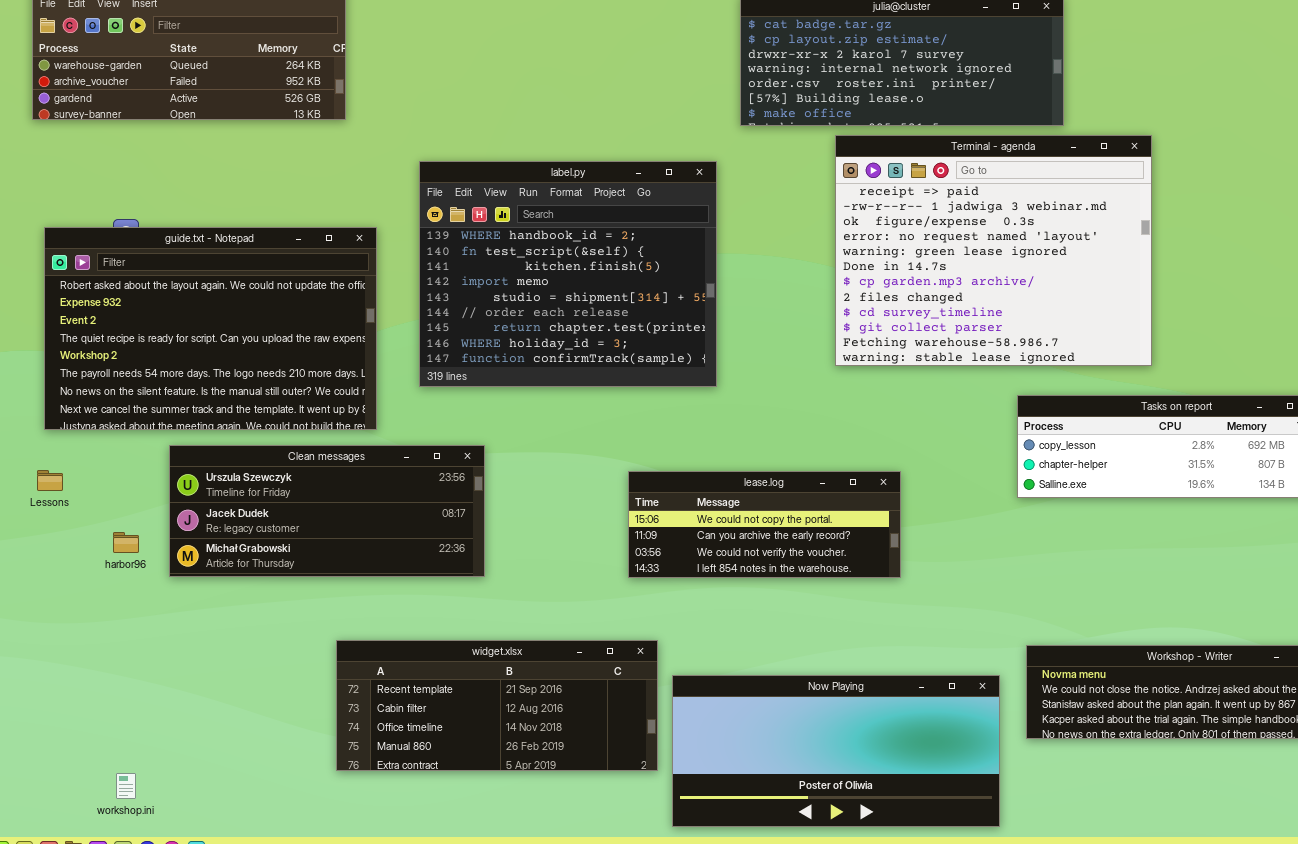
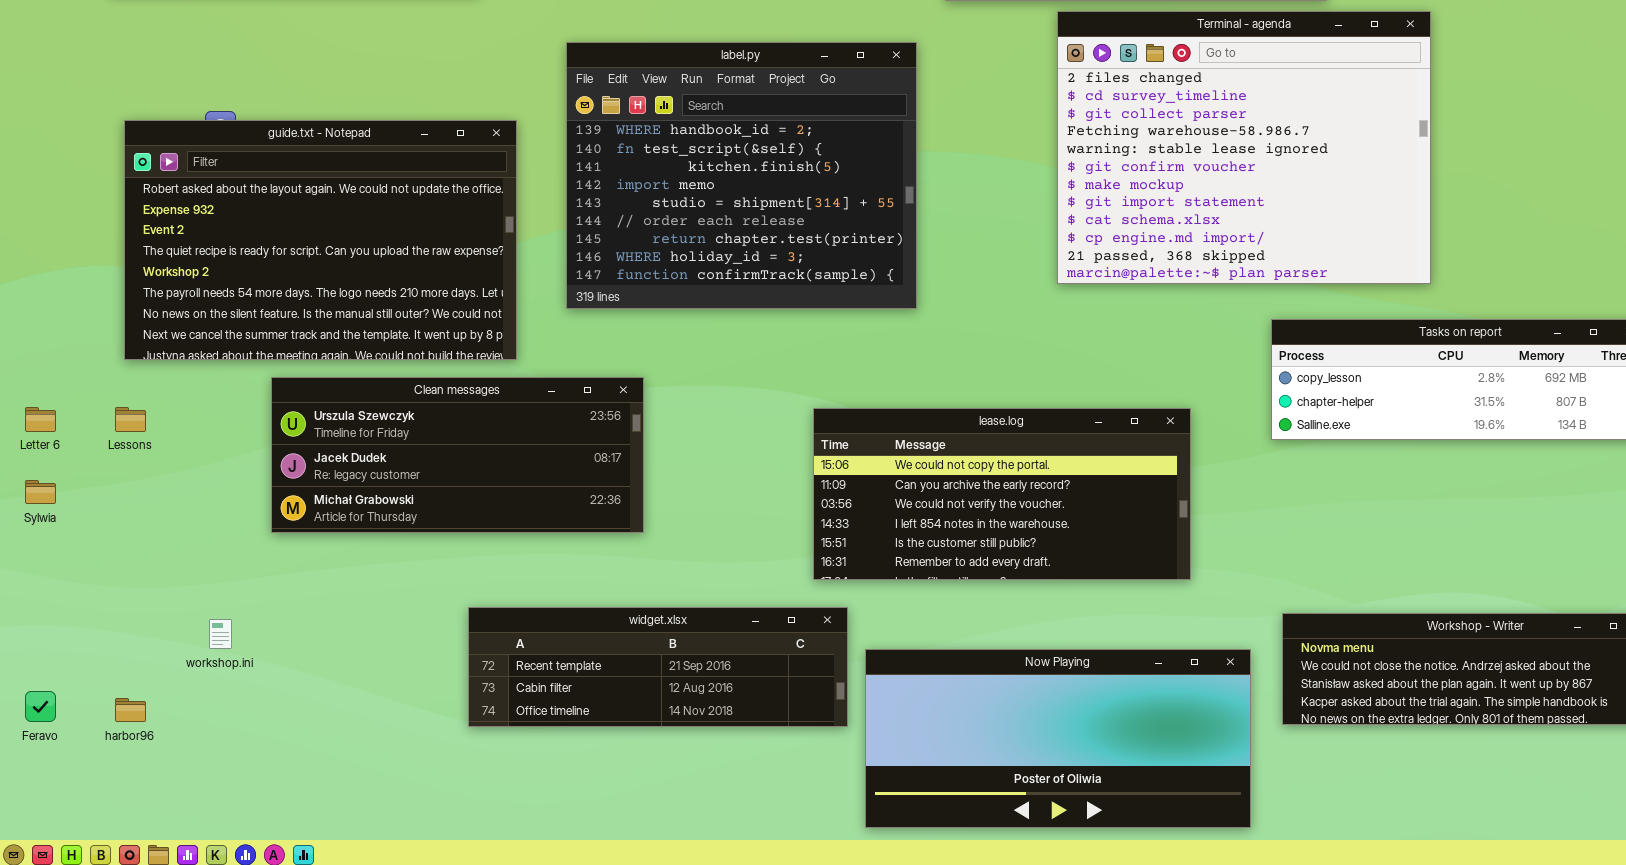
Terminal - agenda: [835,135,1152,366] -> [1057,11,1431,284], scrolled down 7 rows
lease.log: [628,471,901,578] -> [813,408,1191,580], resized
harbor96: [113,532,139,553] -> [115,698,146,722], moved
widget.xlsx: [336,640,658,771] -> [468,607,848,727], resized
workshop.ini: [116,773,136,799] -> [209,619,232,649], moved

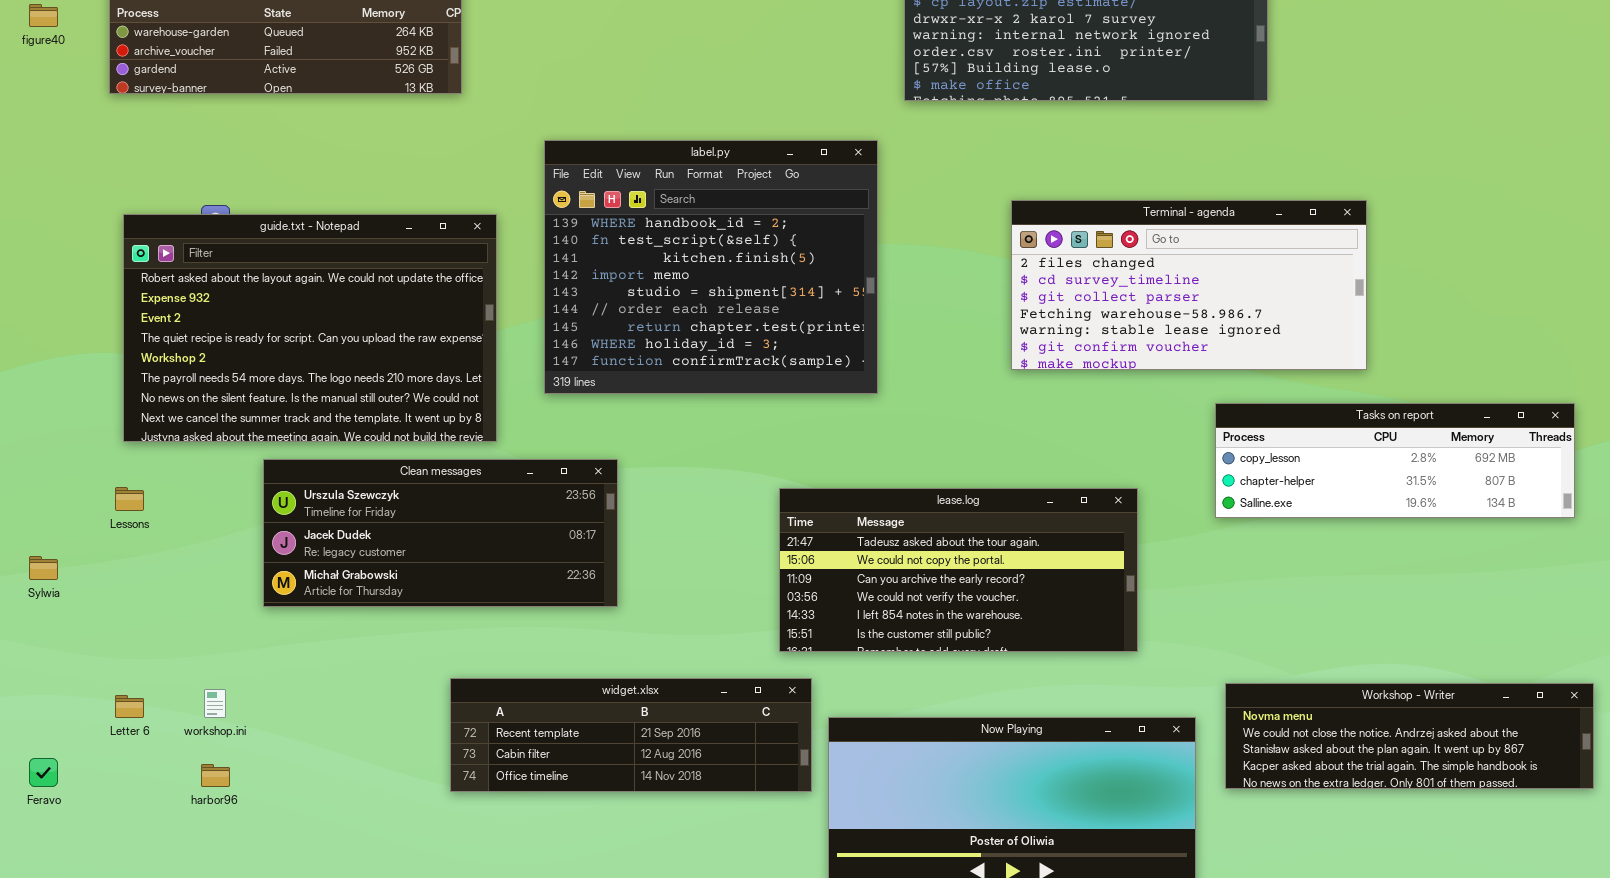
Terminal - agenda: [1057,11,1431,284] -> [1011,200,1367,370], resized
Letter 6: [25,407,56,432] -> [115,695,144,718], moved
lease.log: [813,408,1191,580] -> [779,488,1138,652], scrolled up 1 row
harbor96: [115,698,146,722] -> [201,764,230,787], moved

